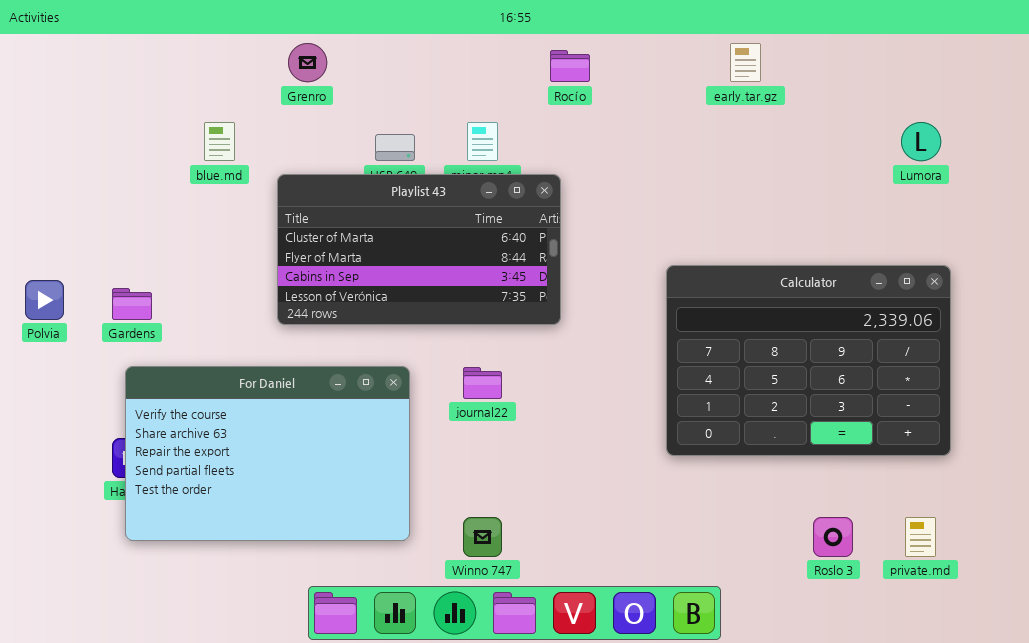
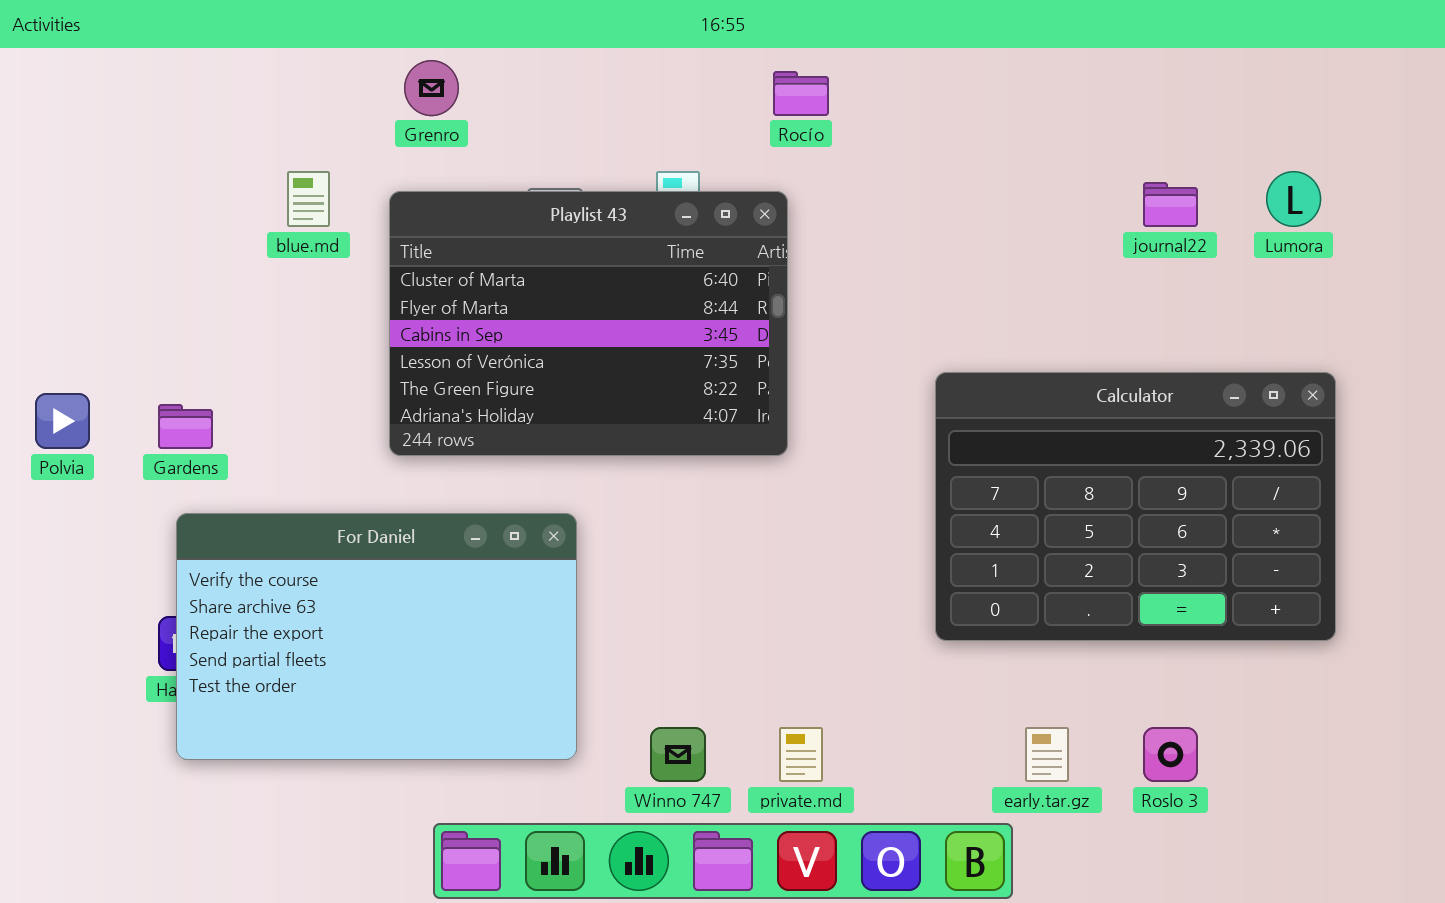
early.tar.gz: [730,43,761,82] -> [1025,727,1069,782], moved
Playlist 43: [277,174,561,325] -> [389,191,788,456], resized
journal22: [463,367,502,399] -> [1143,182,1198,227], moved
private.md: [905,517,936,557] -> [779,727,823,782], moved

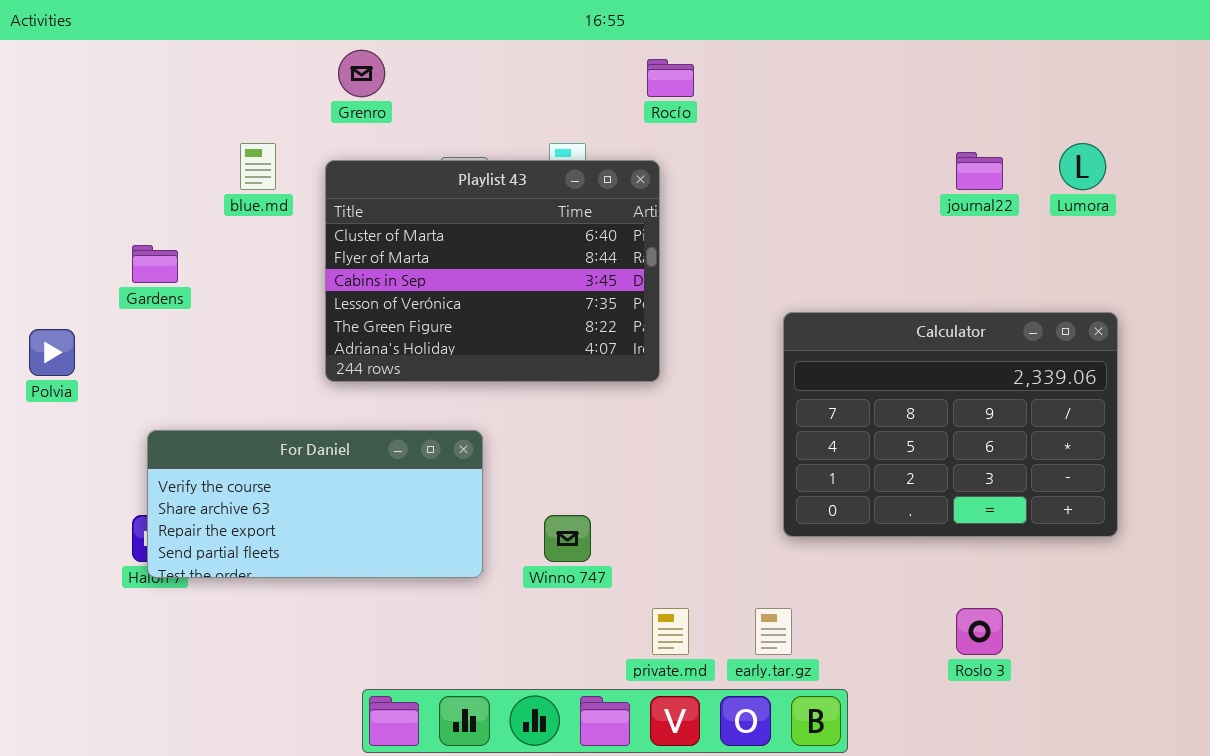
Gardens: [158,404,213,449] -> [132,245,178,283], moved
For Daniel: [176,513,577,760] -> [147,430,483,578], resized
Winno 747: [650,727,706,782] -> [544,515,591,562], moved
early.tar.gz: [1025,727,1069,782] -> [755,608,792,655], moved

